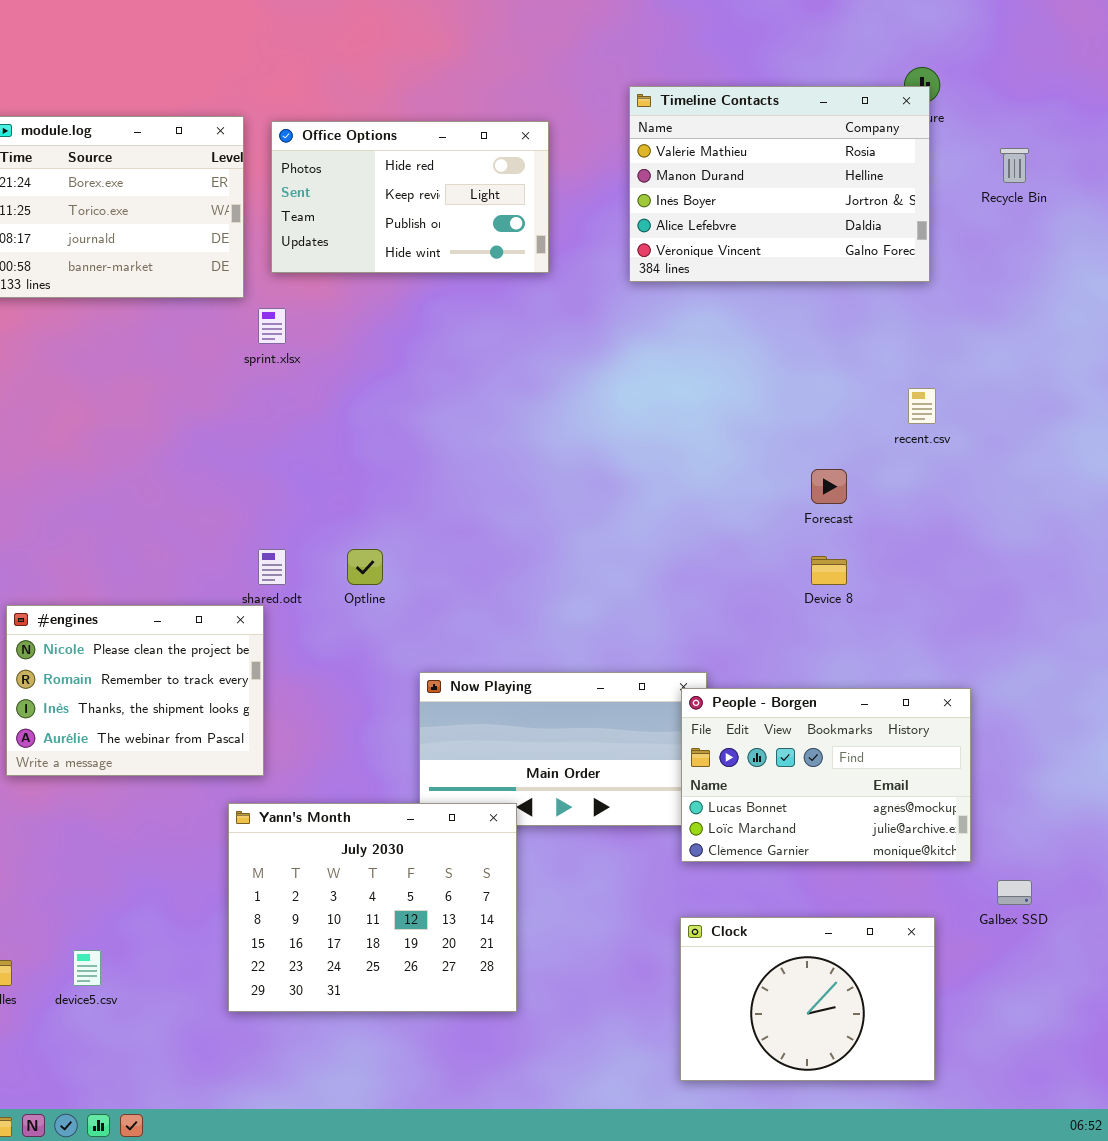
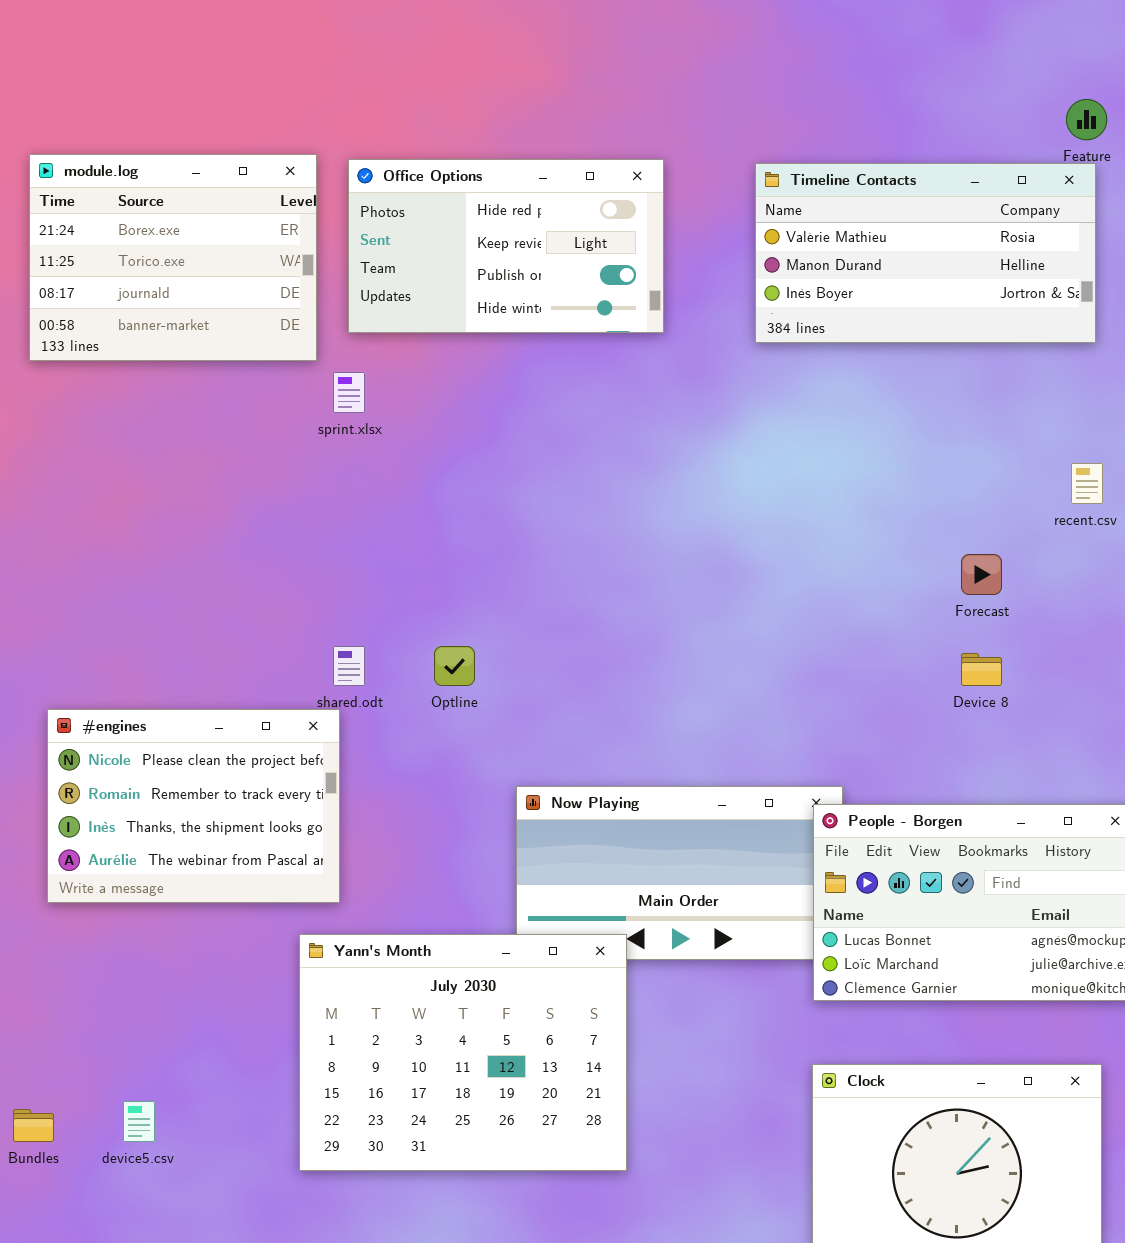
Timeline Contacts: [629,86,930,282] -> [755,163,1096,343], resized

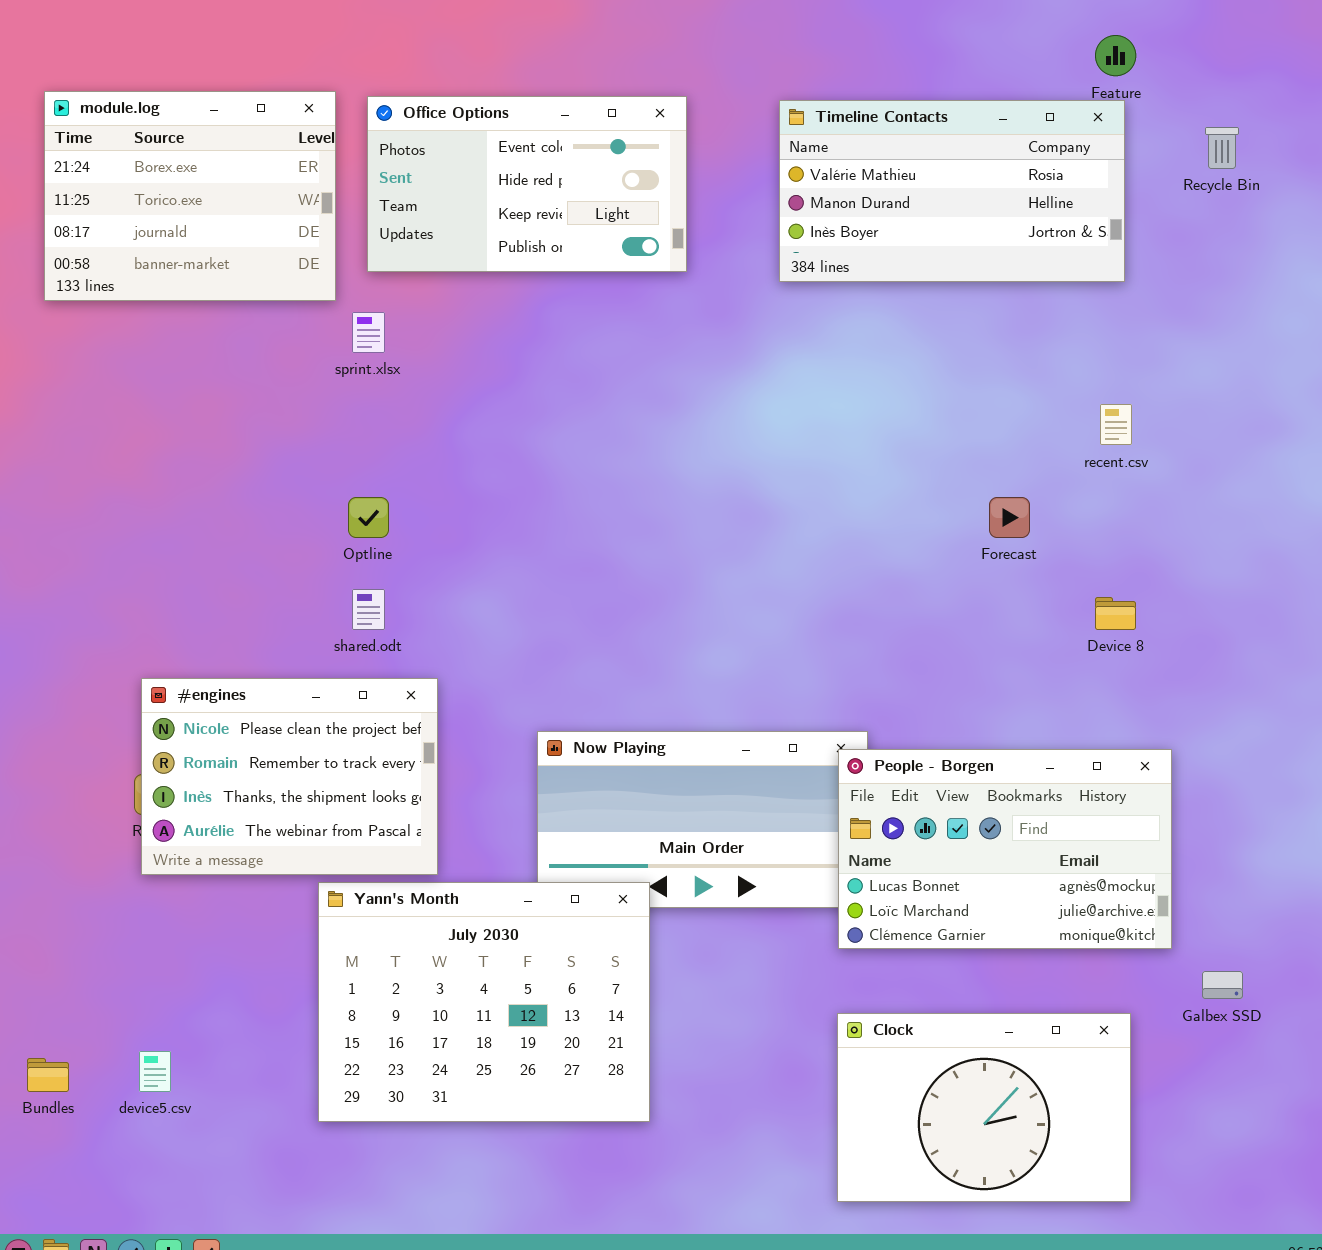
Office Options: [348,159,664,333] -> [367,96,687,272], scrolled up 1 row
Optline: [434,646,475,686] -> [348,497,389,538], moved
Device 8: [961,653,1002,686] -> [1095,597,1136,630], moved
#engines: [47,709,340,903] -> [141,678,438,875], moved

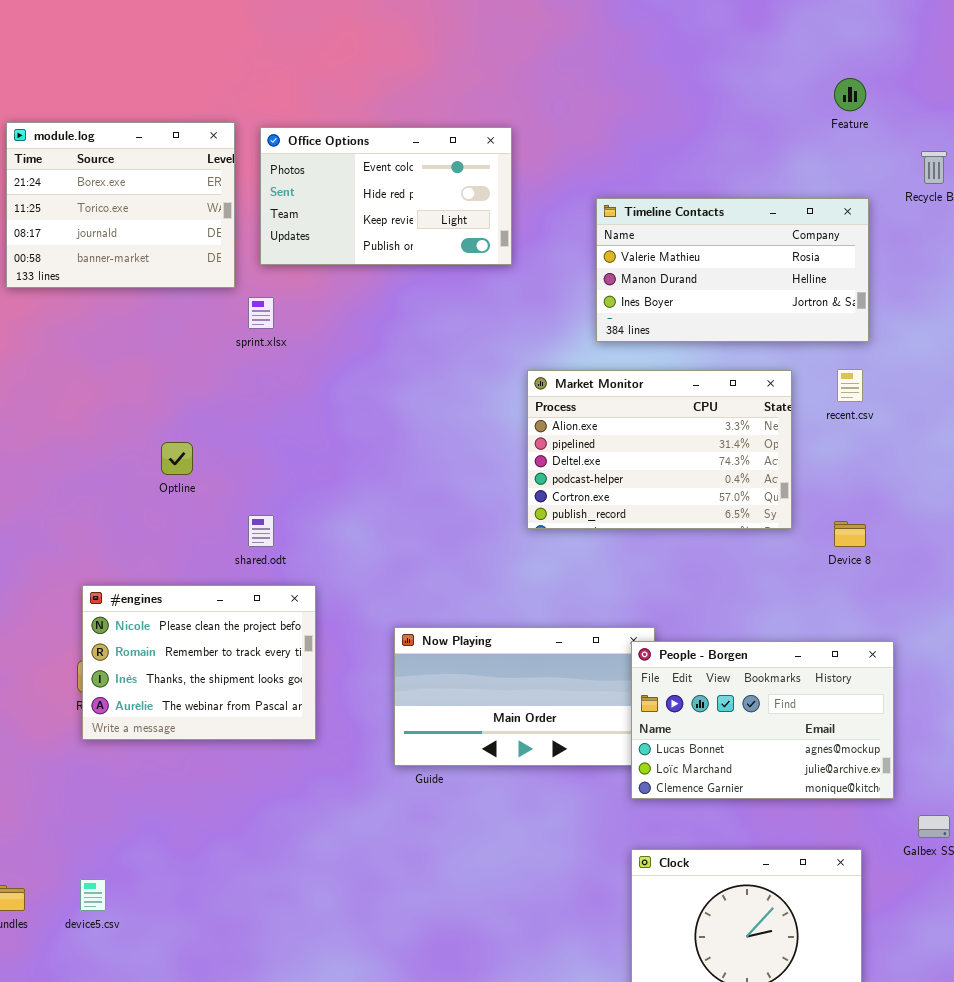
Timeline Contacts: [779,100,1125,282] -> [596,198,869,342], moved
Market Monitor: none -> [527,370,792,529], opened
Optline: [348,497,389,538] -> [161,442,193,475], moved
Yann's Month: [318,882,650,1122] -> none, closed

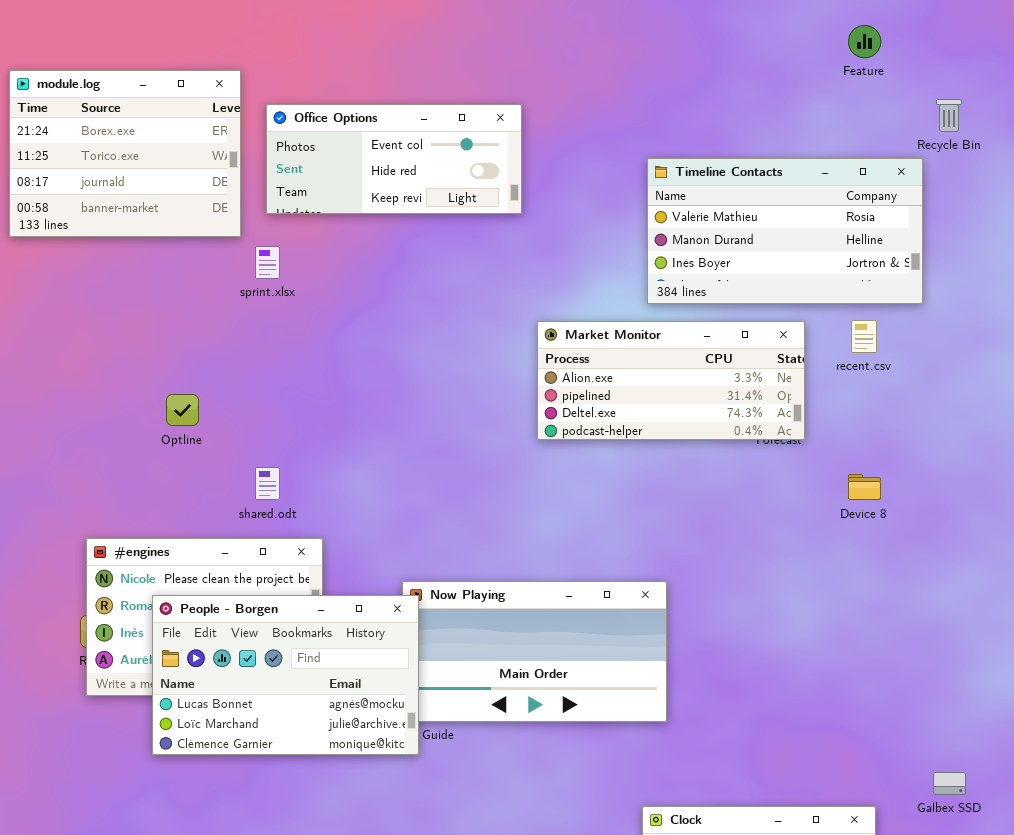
Office Options: [260,127,512,265] -> [266,104,522,214], resized
Timeline Contacts: [596,198,869,342] -> [647,158,923,304], moved
Market Monitor: [527,370,792,529] -> [537,321,805,440], resized
People - Borgen: [631,641,894,799] -> [152,595,419,755], moved

